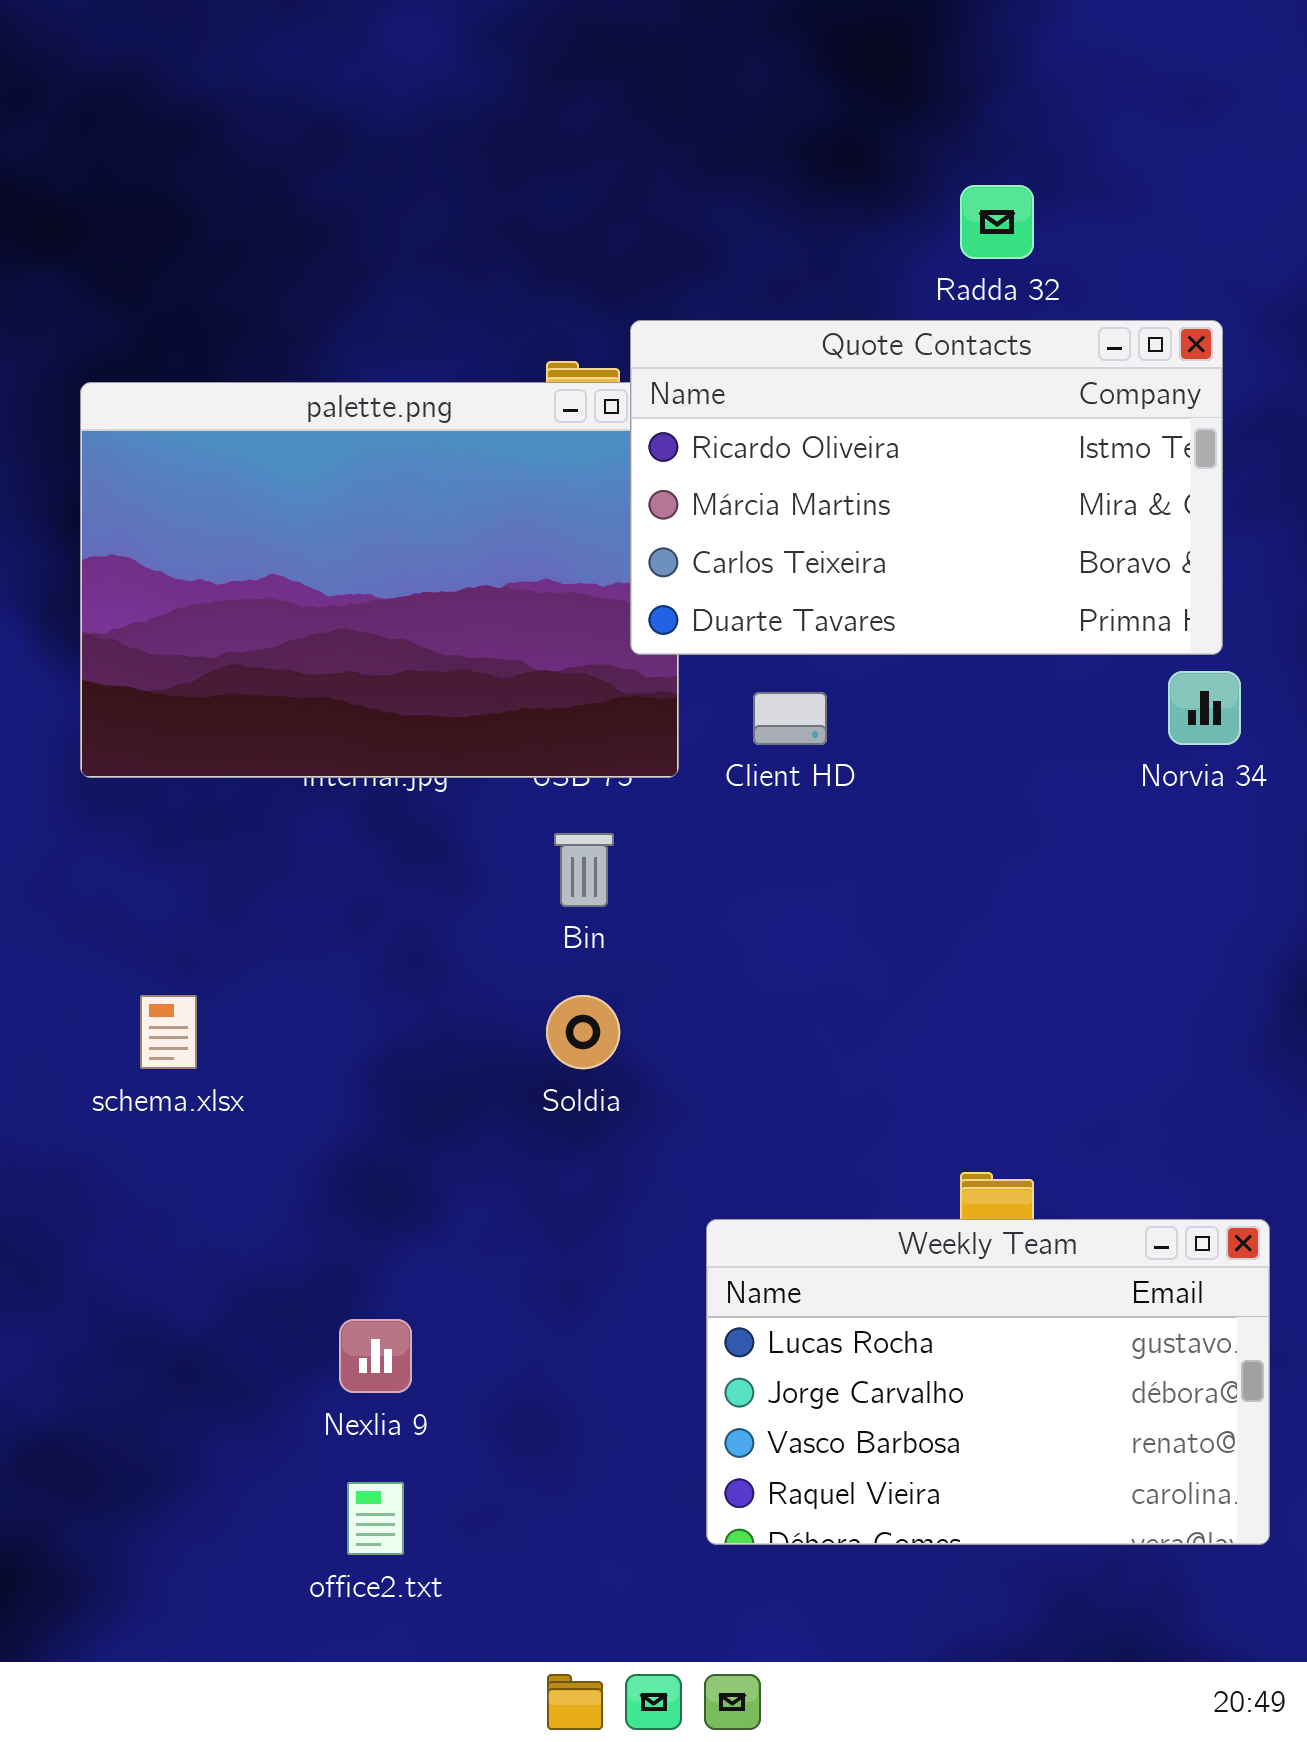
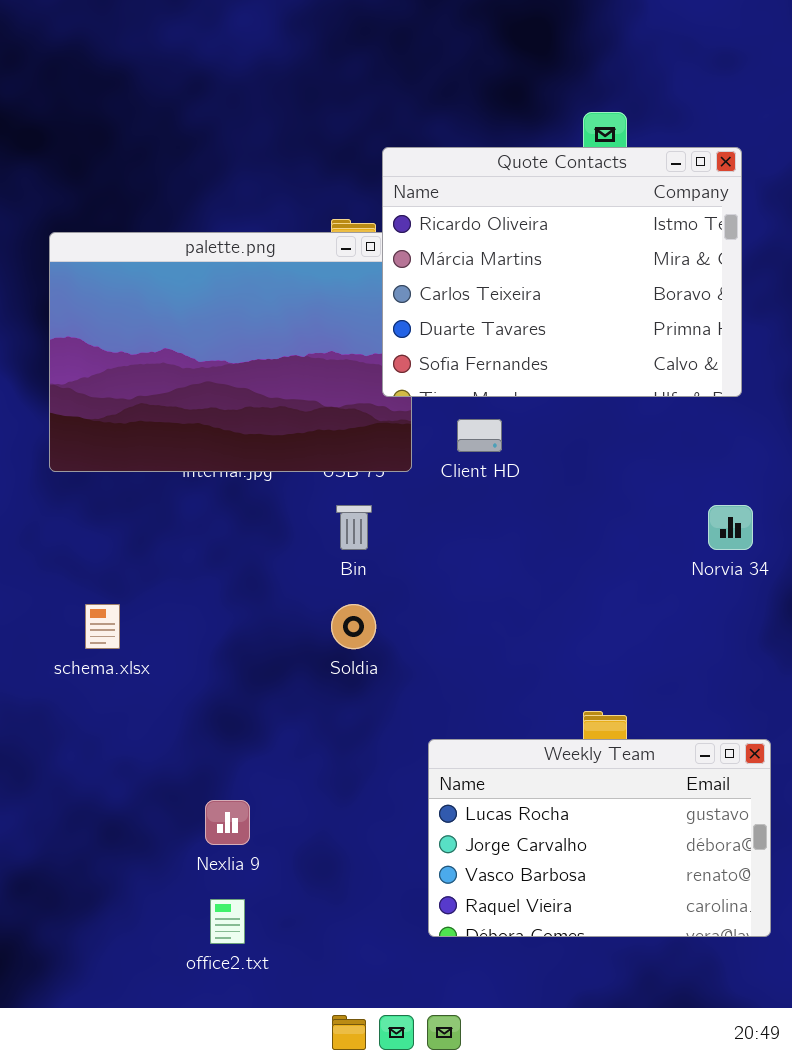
Quote Contacts: [630,320,1223,655] -> [382,147,742,397], resized
Norvia 34: [1168,671,1241,745] -> [708,505,753,550], moved

